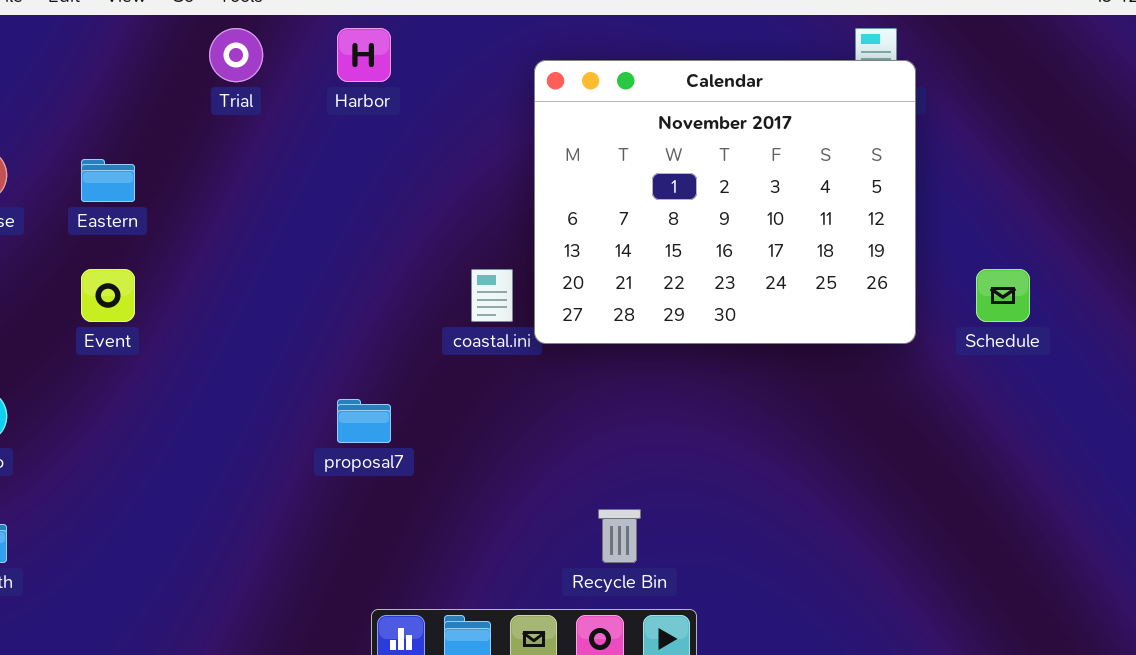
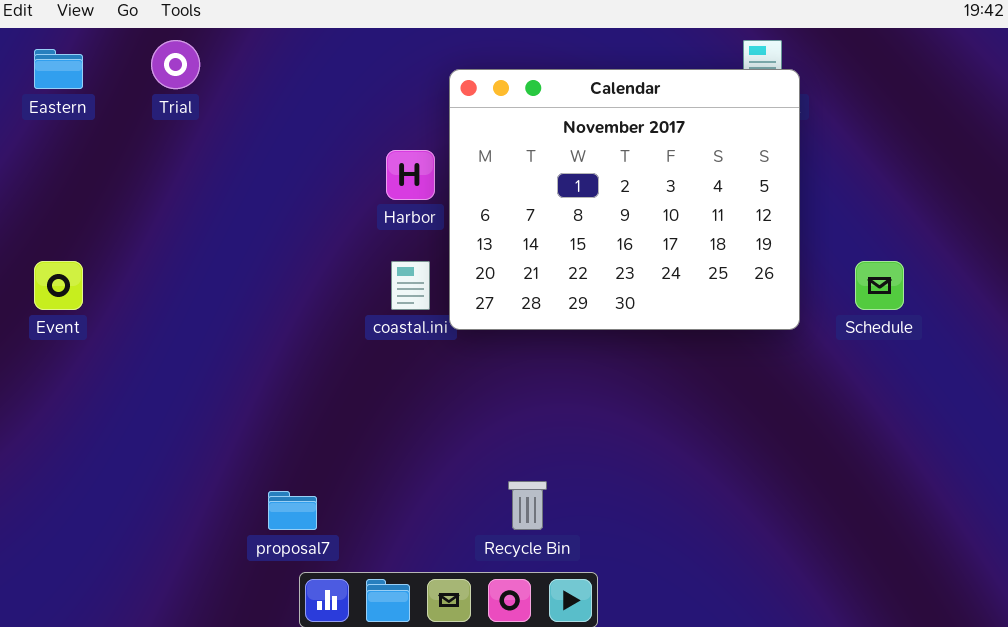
Harbor: [337,28,391,82] -> [386,150,435,200], moved
Eastern: [81,159,135,202] -> [34,49,83,89], moved
proposal7: [337,399,391,443] -> [268,491,317,530], moved

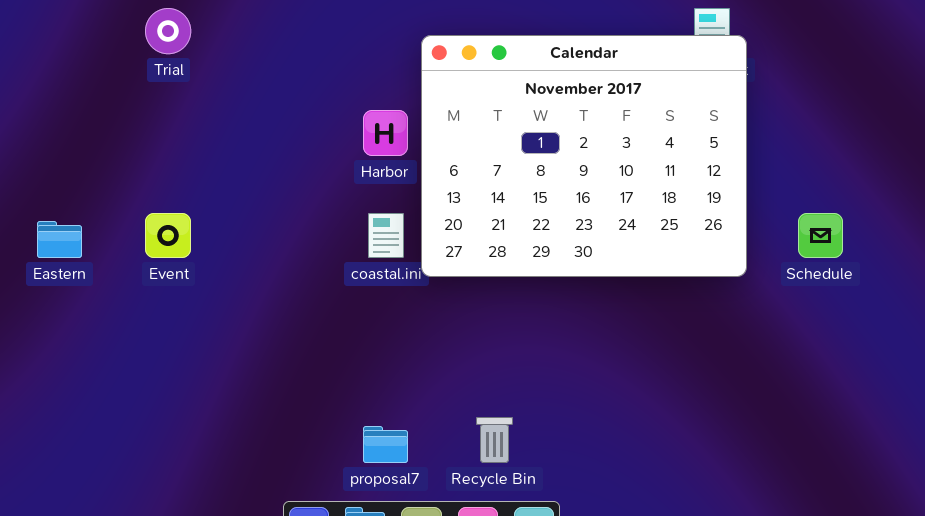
Eastern: [34,49,83,89] -> [37,221,82,258], moved
Event: [34,261,83,310] -> [145,213,191,258], moved
proposal7: [268,491,317,530] -> [363,426,408,463], moved

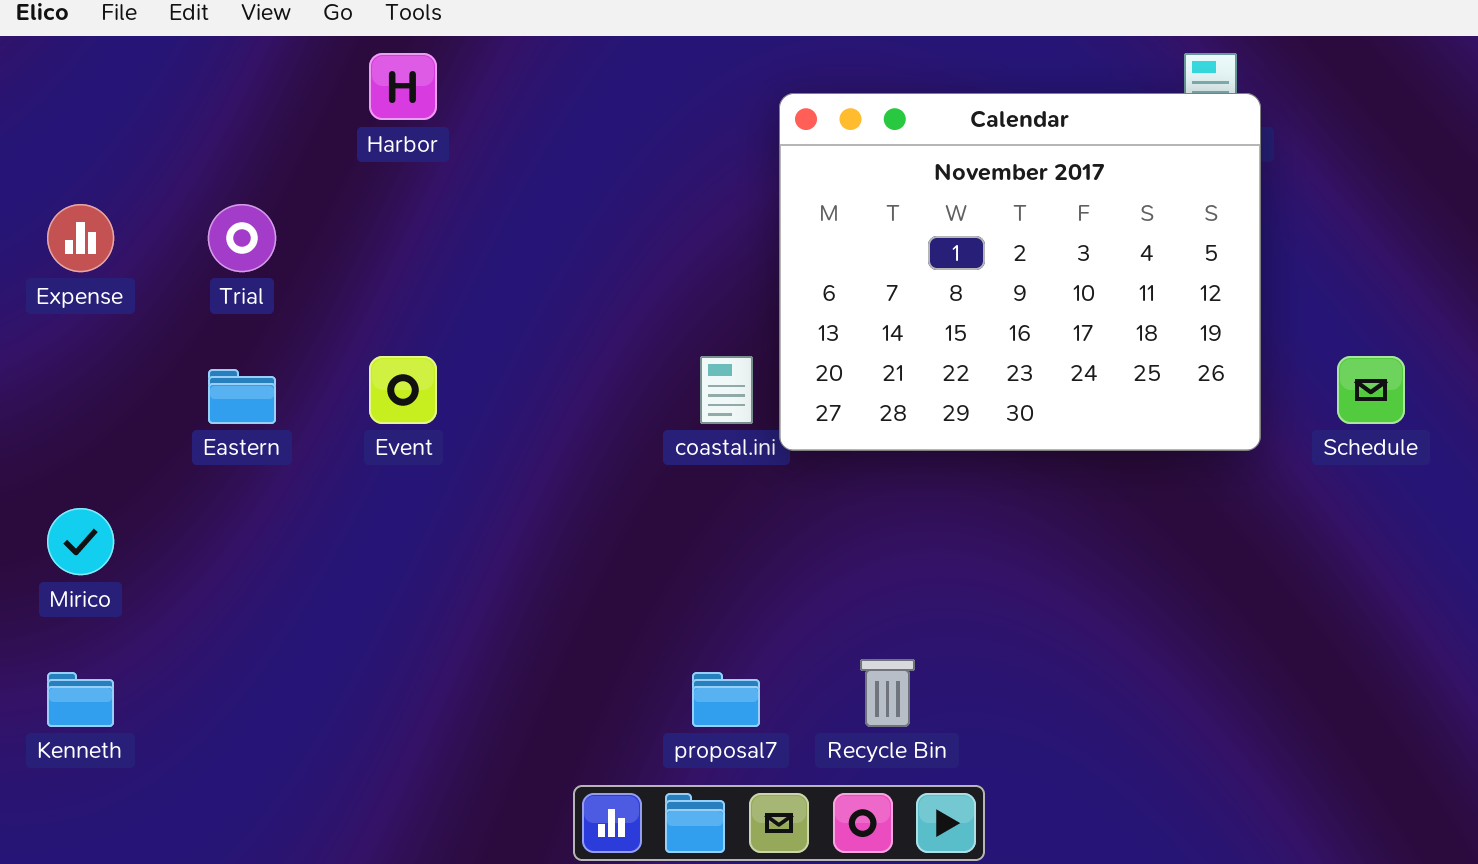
Trial: [145,8,191,54] -> [208,204,276,272], moved
Harbor: [363,110,408,156] -> [369,53,437,120], moved

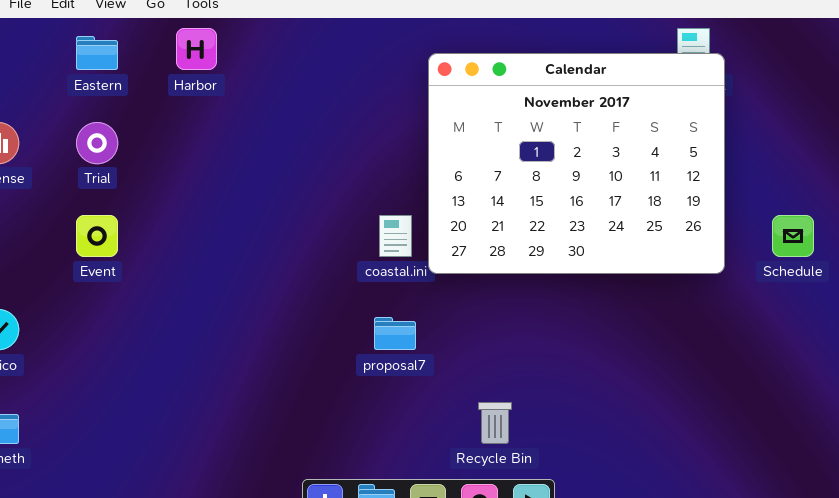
Event: [369,356,437,424] -> [76,215,118,257], moved
Eastern: [208,369,276,424] -> [76,36,118,70], moved
proposal7: [692,672,760,727] -> [374,317,416,350], moved

